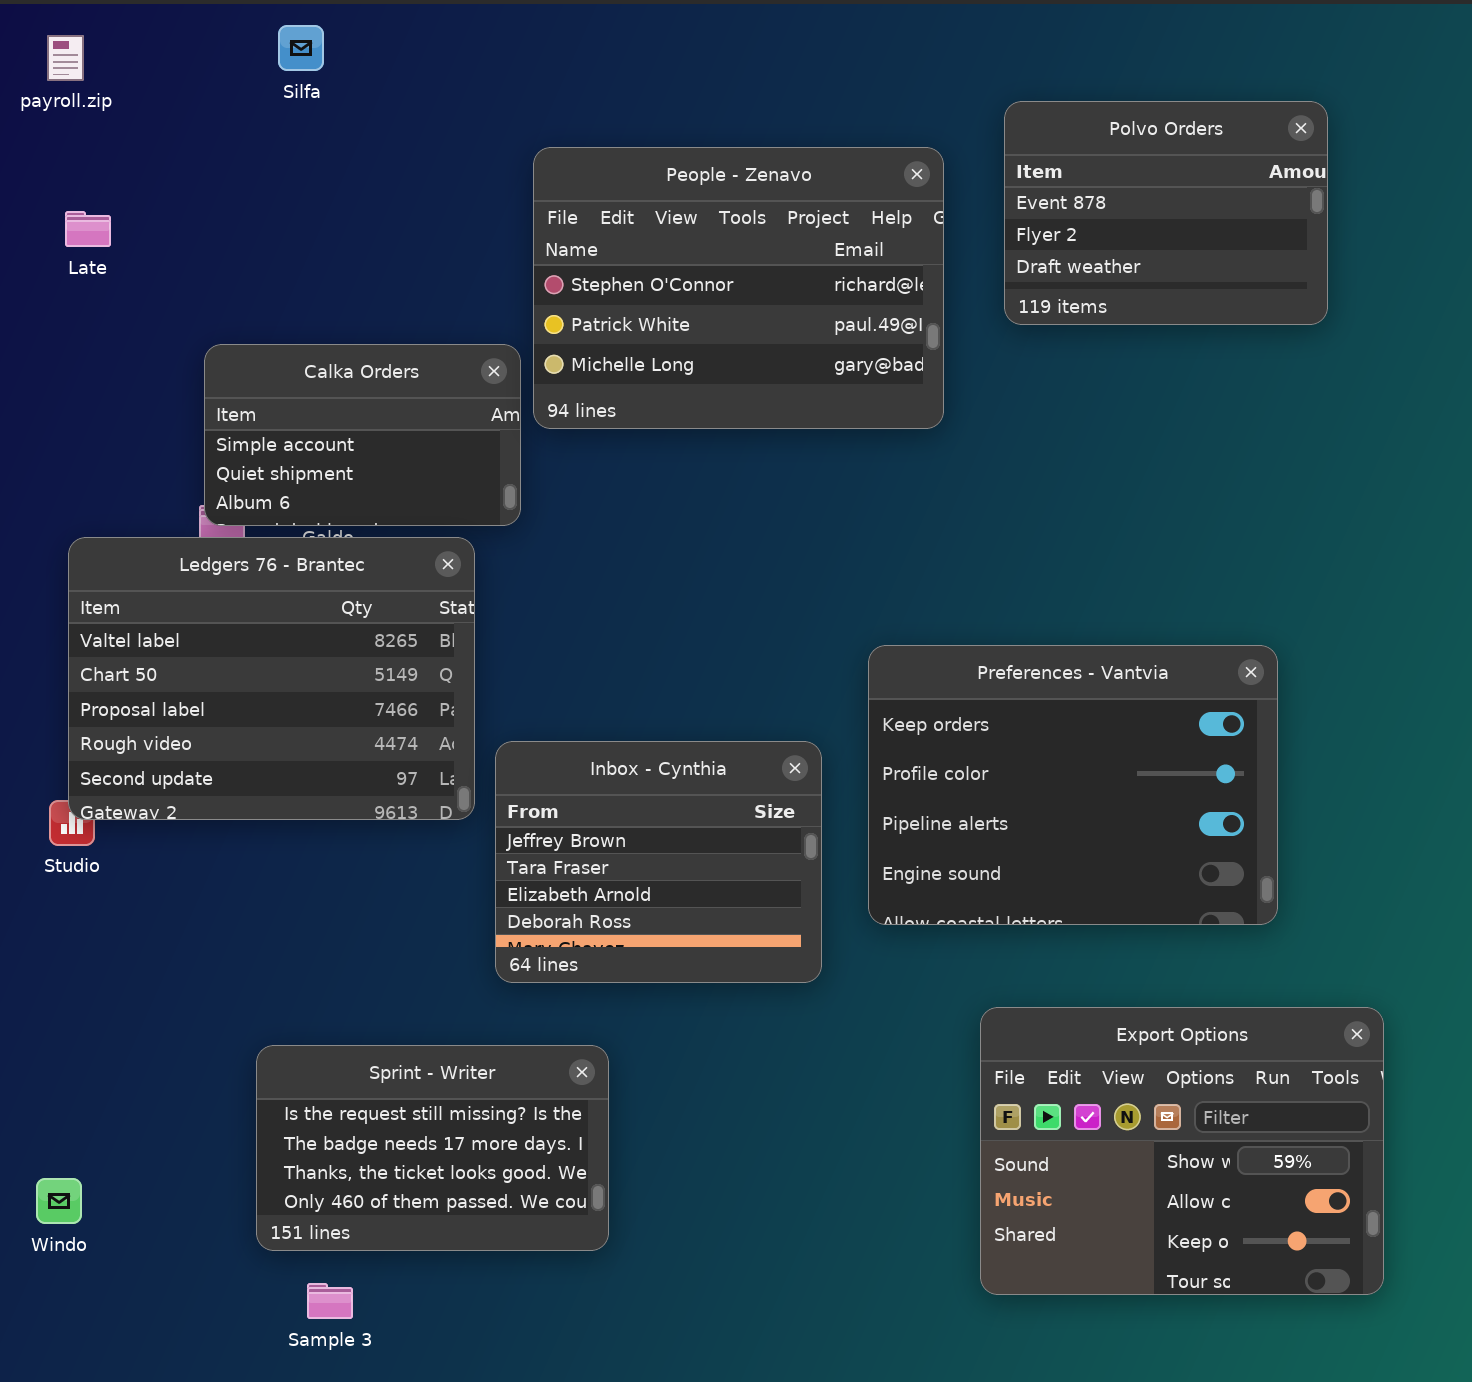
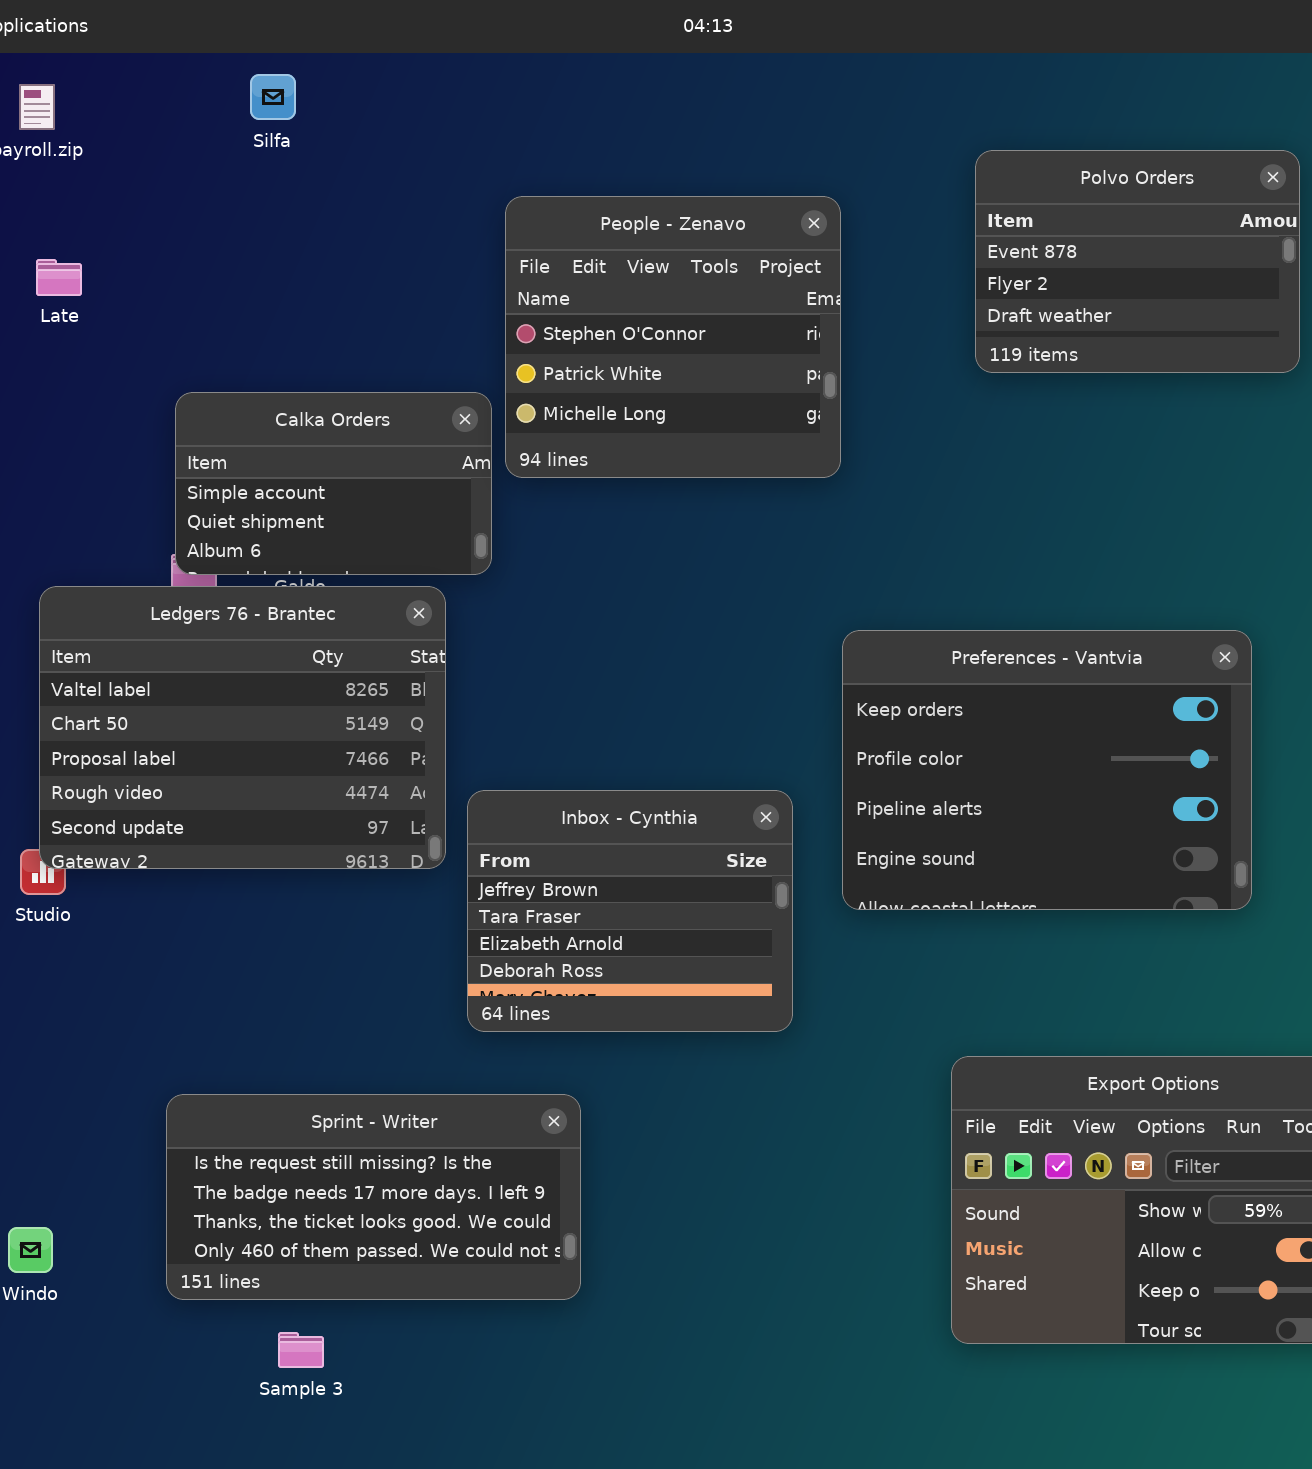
People - Zenavo: [533,147,944,429] -> [505,196,841,478], resized
Preferences - Vantvia: [868,645,1278,925] -> [842,630,1252,910], moved
Sprint - Writer: [256,1045,609,1251] -> [166,1094,581,1300], resized

